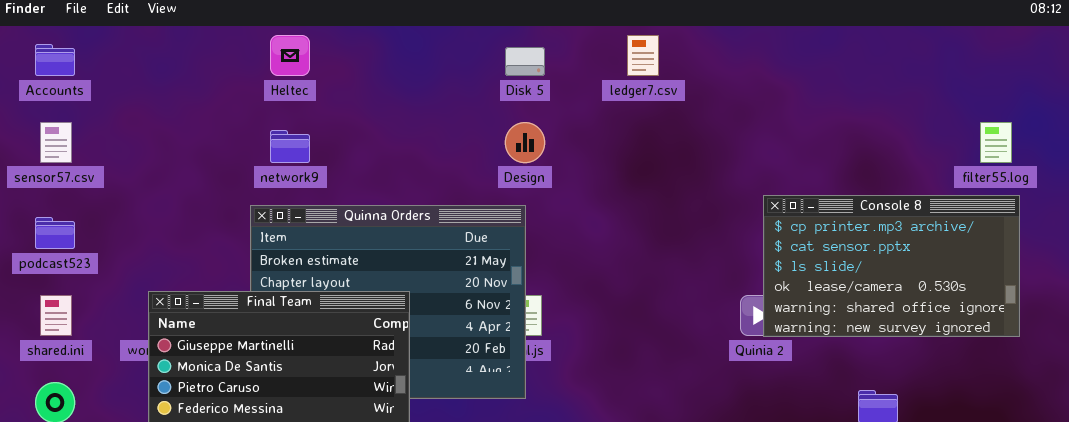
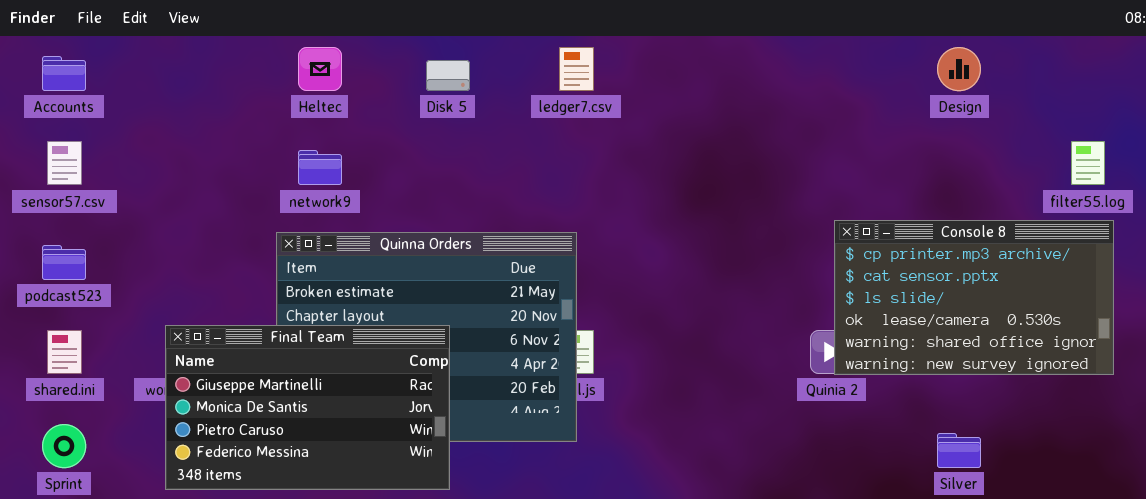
ledger7.csv: [627,35,659,76] -> [559,47,594,91], moved
Disk 5: [505,47,545,76] -> [426,60,470,91], moved
Design: [505,122,545,163] -> [937,47,981,91], moved

